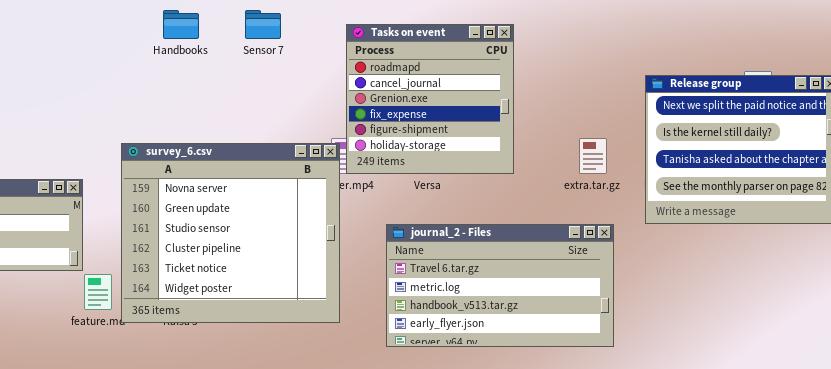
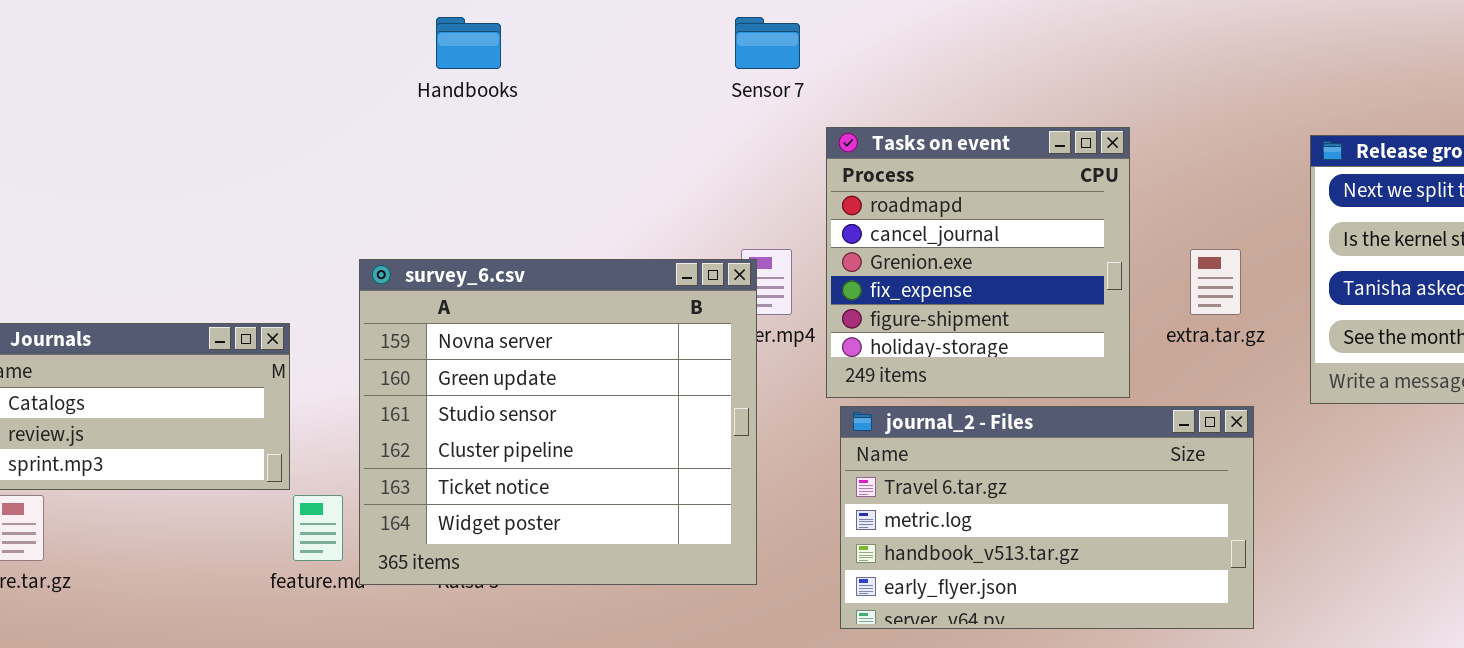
Sensor 7: [245,10,281,39] -> [735,17,800,69], moved
Tasks on event: [346,24,514,174] -> [826,127,1130,398], moved

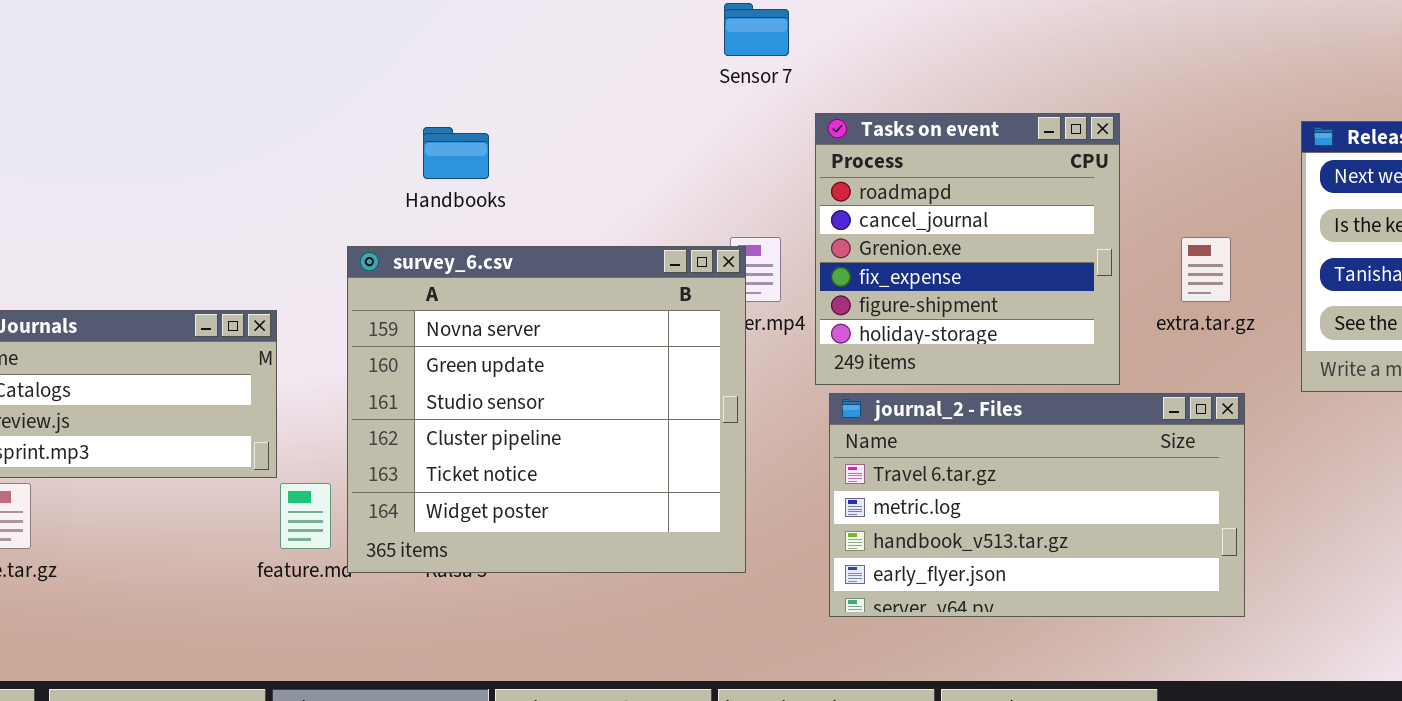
Handbooks: [436,17,501,69] -> [423,127,489,179], moved

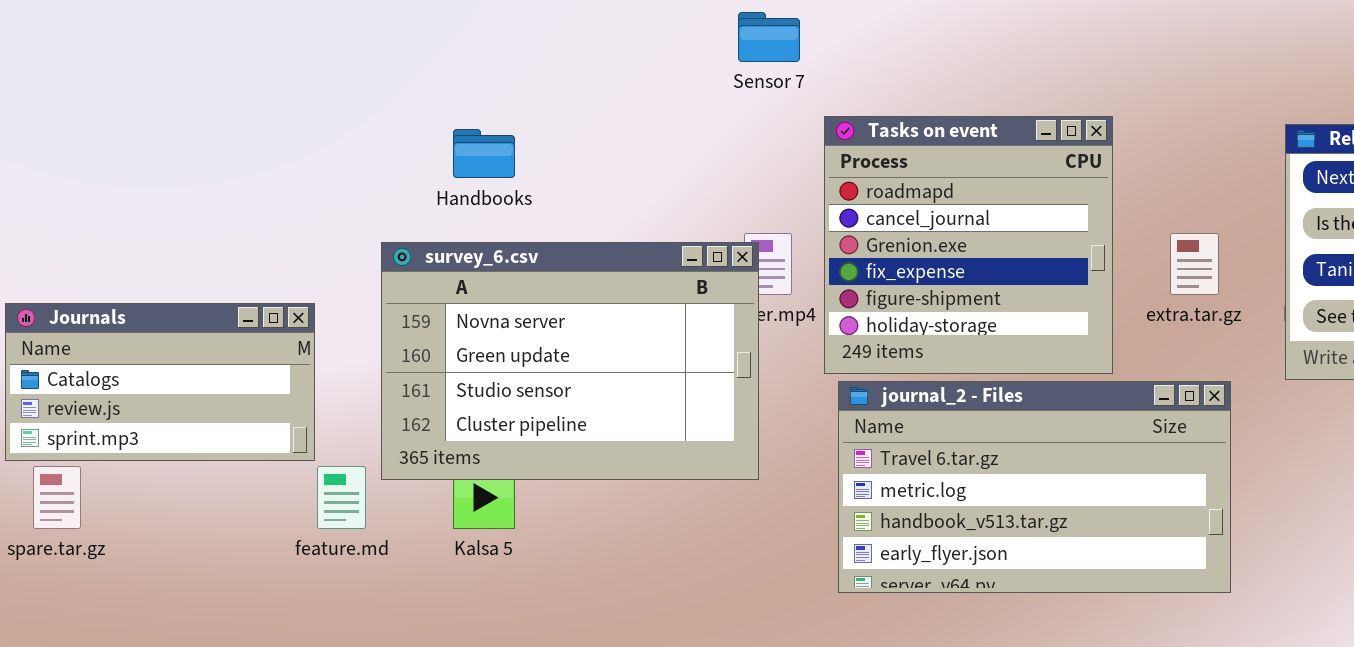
survey_6.csv: [347,246,746,573] -> [381,242,759,480], resized

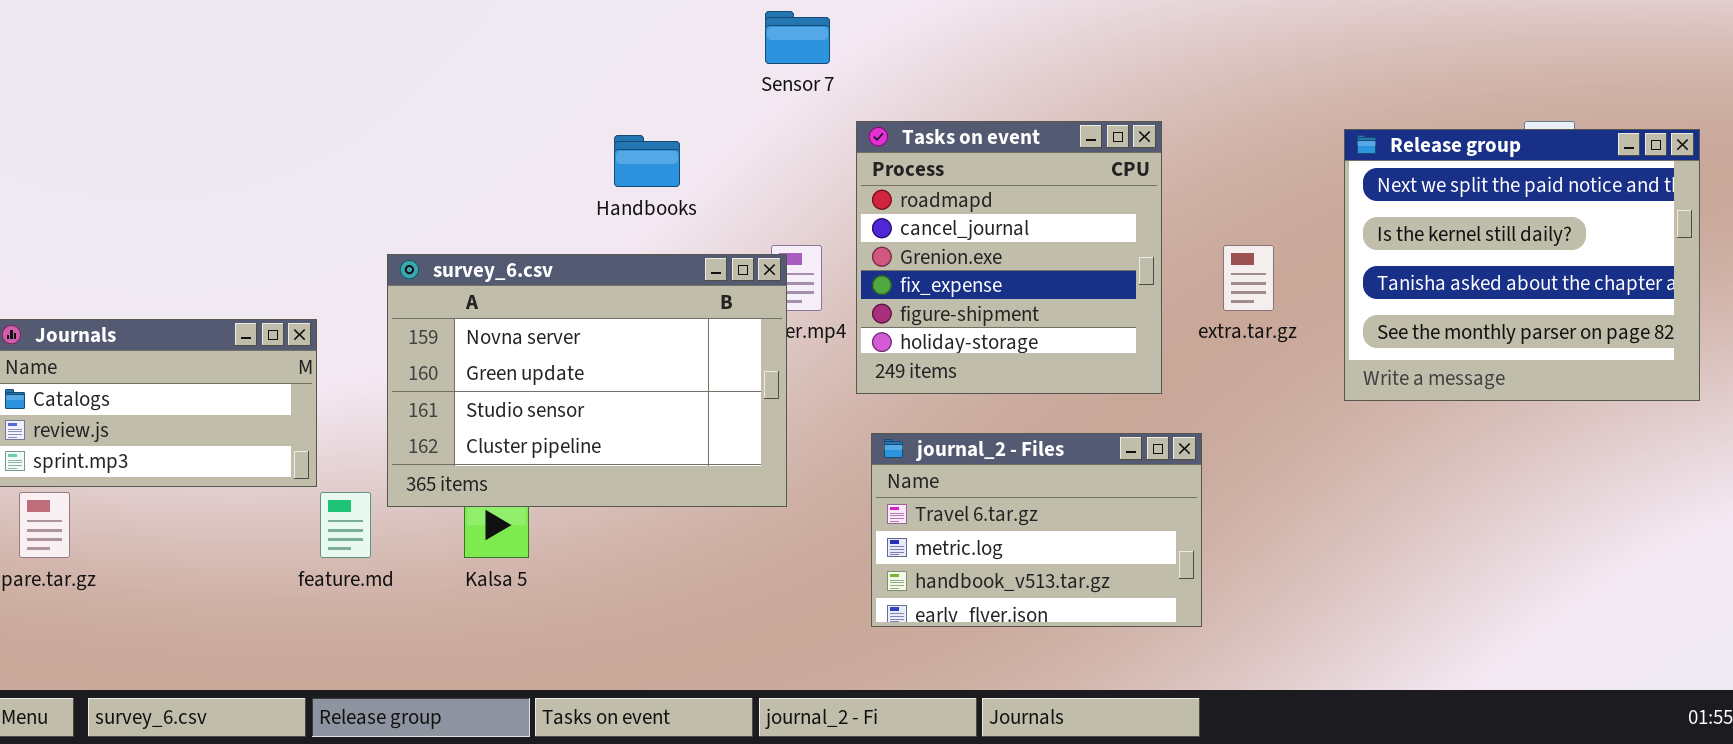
Handbooks: [453,129,515,178] -> [614,135,680,187], moved
journal_2 - Files: [838,381,1231,593] -> [871,433,1202,627], resized

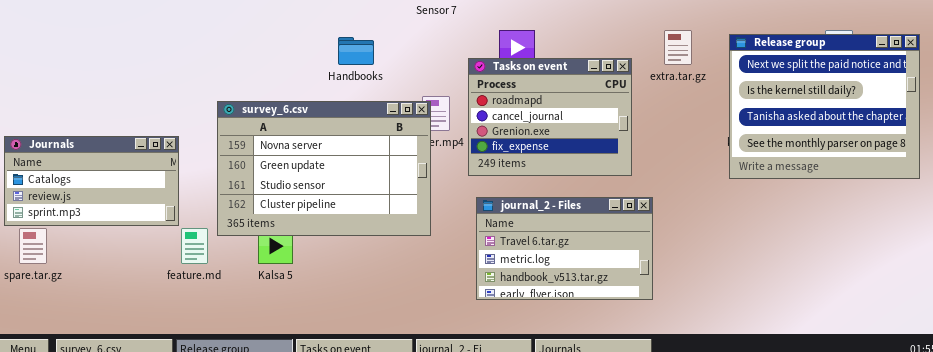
Tasks on event: [856,121,1162,394] -> [468,58,632,176], resized
extra.tar.gz: [1223,245,1274,311] -> [664,30,692,65], moved

